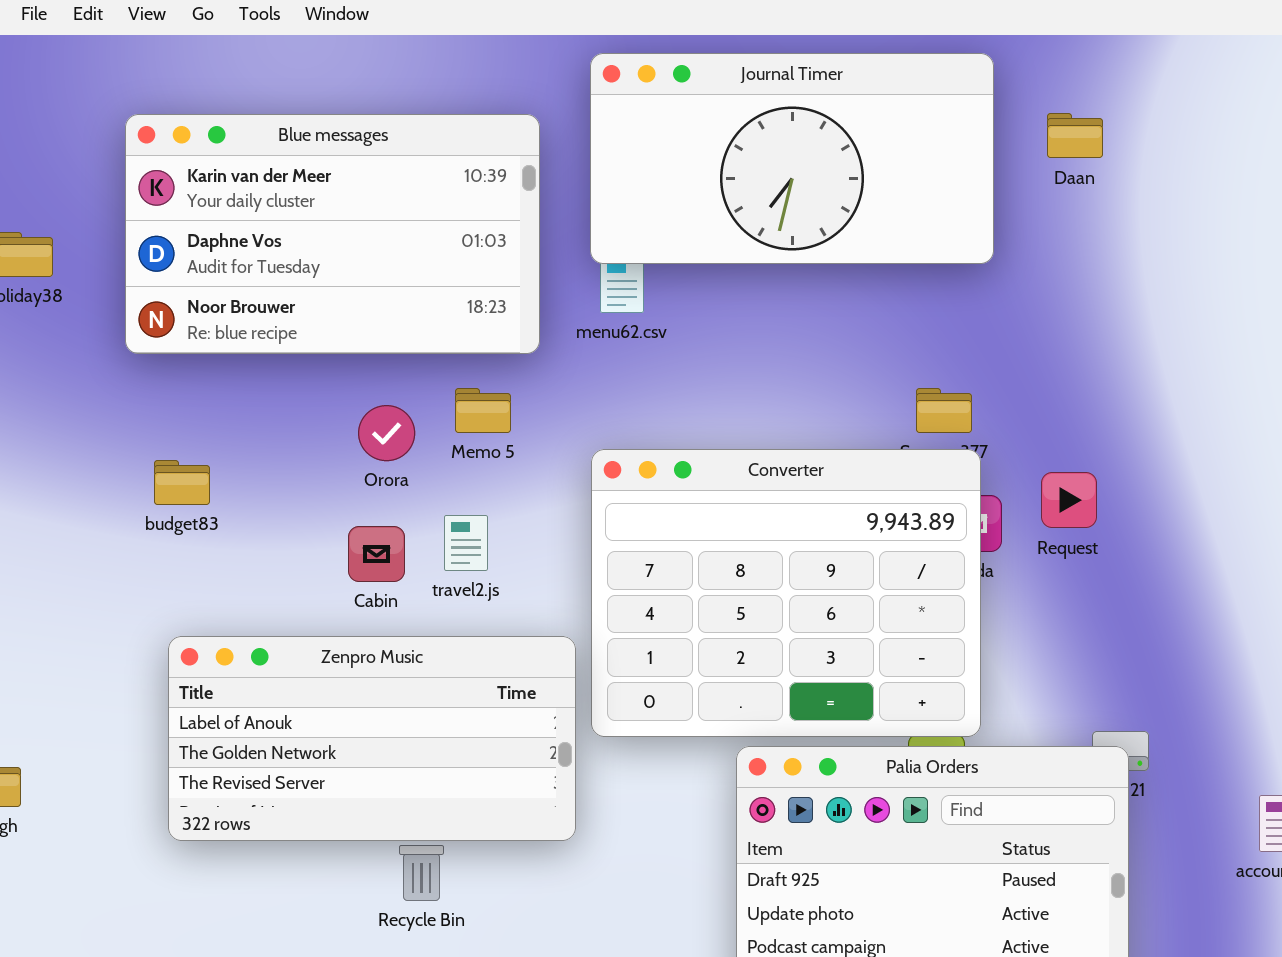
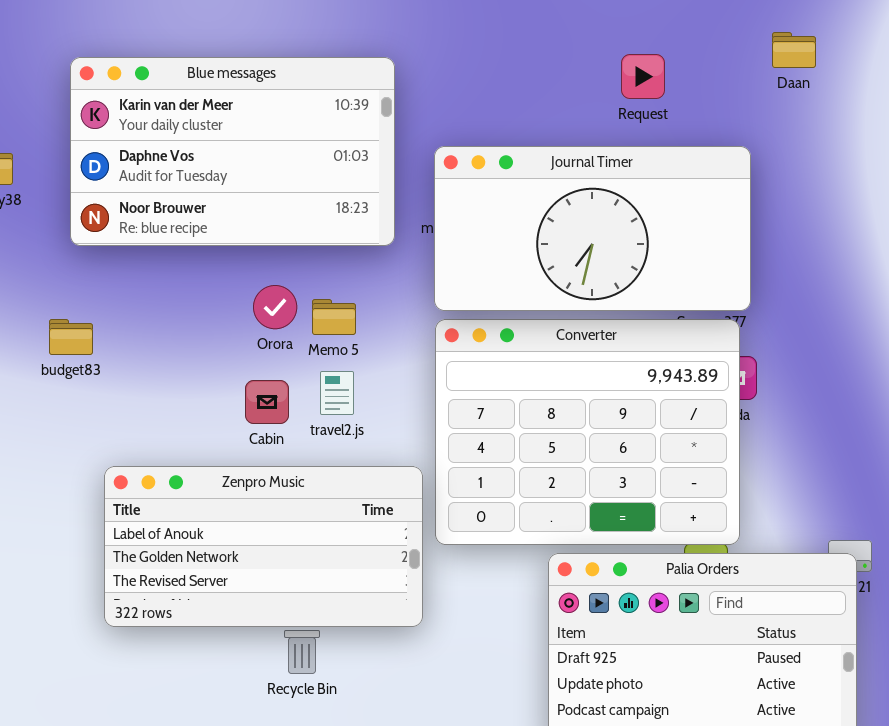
Journal Timer: [590,53,994,264] -> [434,146,751,311], moved
Daan: [1047,113,1103,158] -> [772,32,816,68], moved
Memo 5: [455,388,511,433] -> [312,299,356,335], moved
budget83: [154,460,210,505] -> [49,319,93,355], moved
Request: [1041,472,1097,528] -> [621,54,665,99], moved

